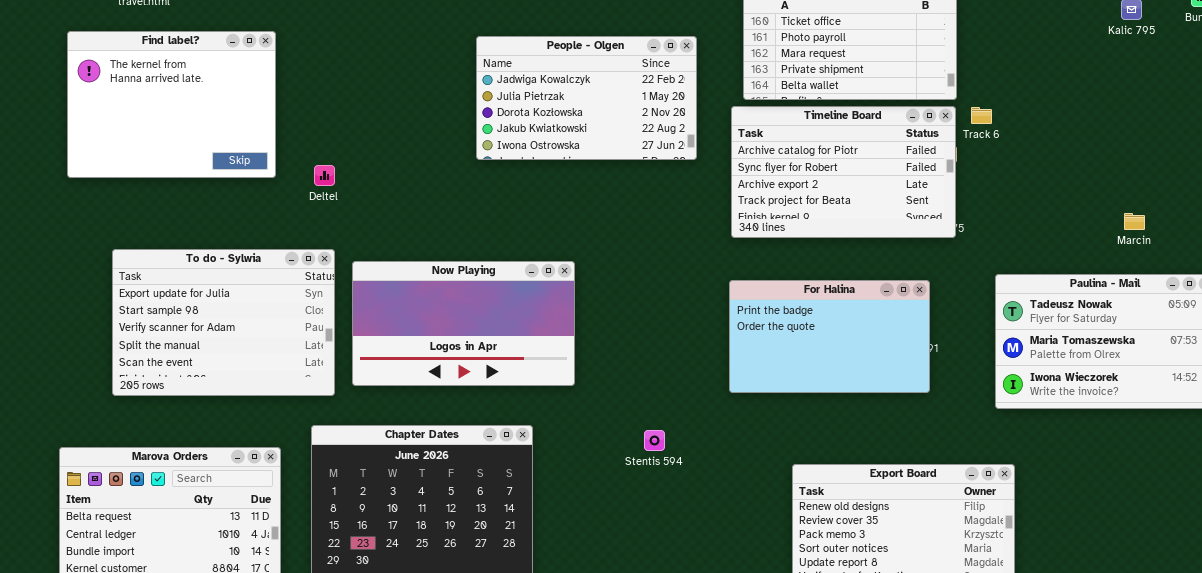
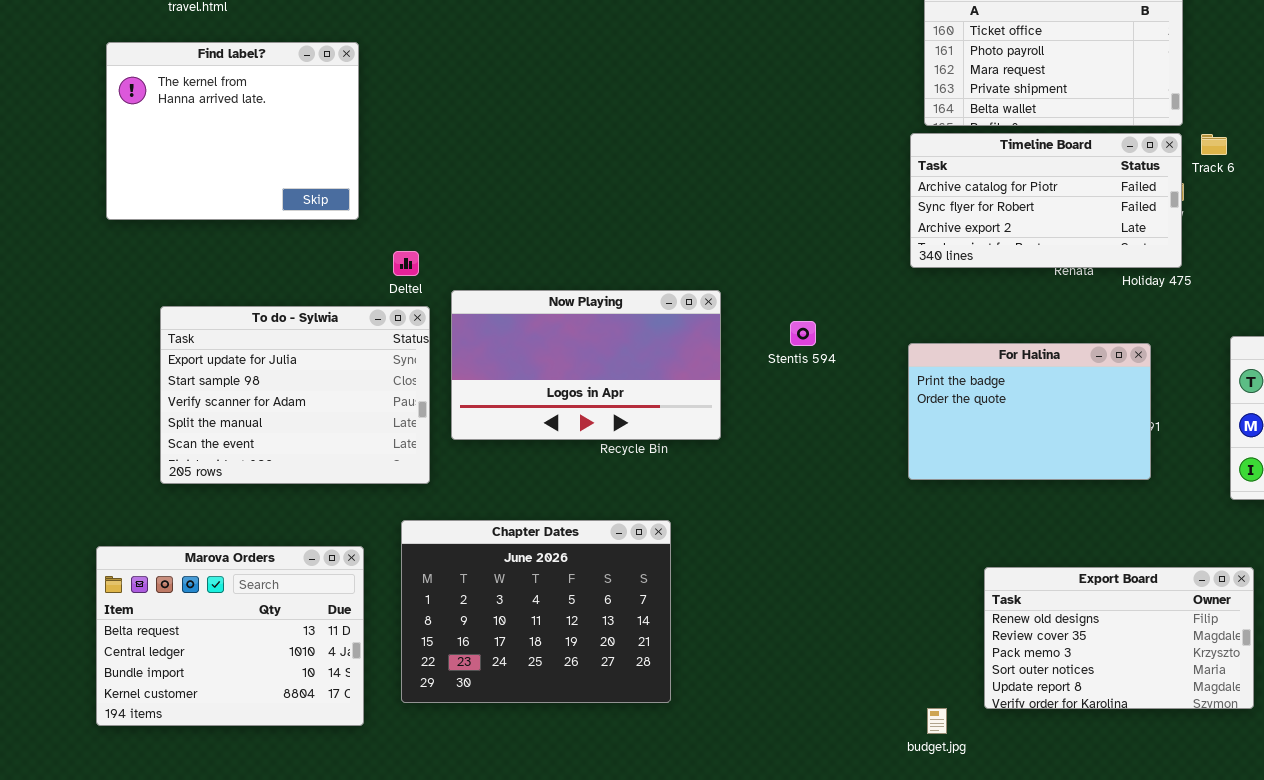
People - Olgen: [476,36,697,160] -> none, closed
Timeline Board: [731,106,956,238] -> [910,133,1182,268], resized
Deltel: [314,165,335,186] -> [393,251,419,276], moved
Now Playing: [352,261,575,386] -> [451,290,721,440], moved
Stentis 594: [644,430,665,451] -> [790,321,816,346], moved

